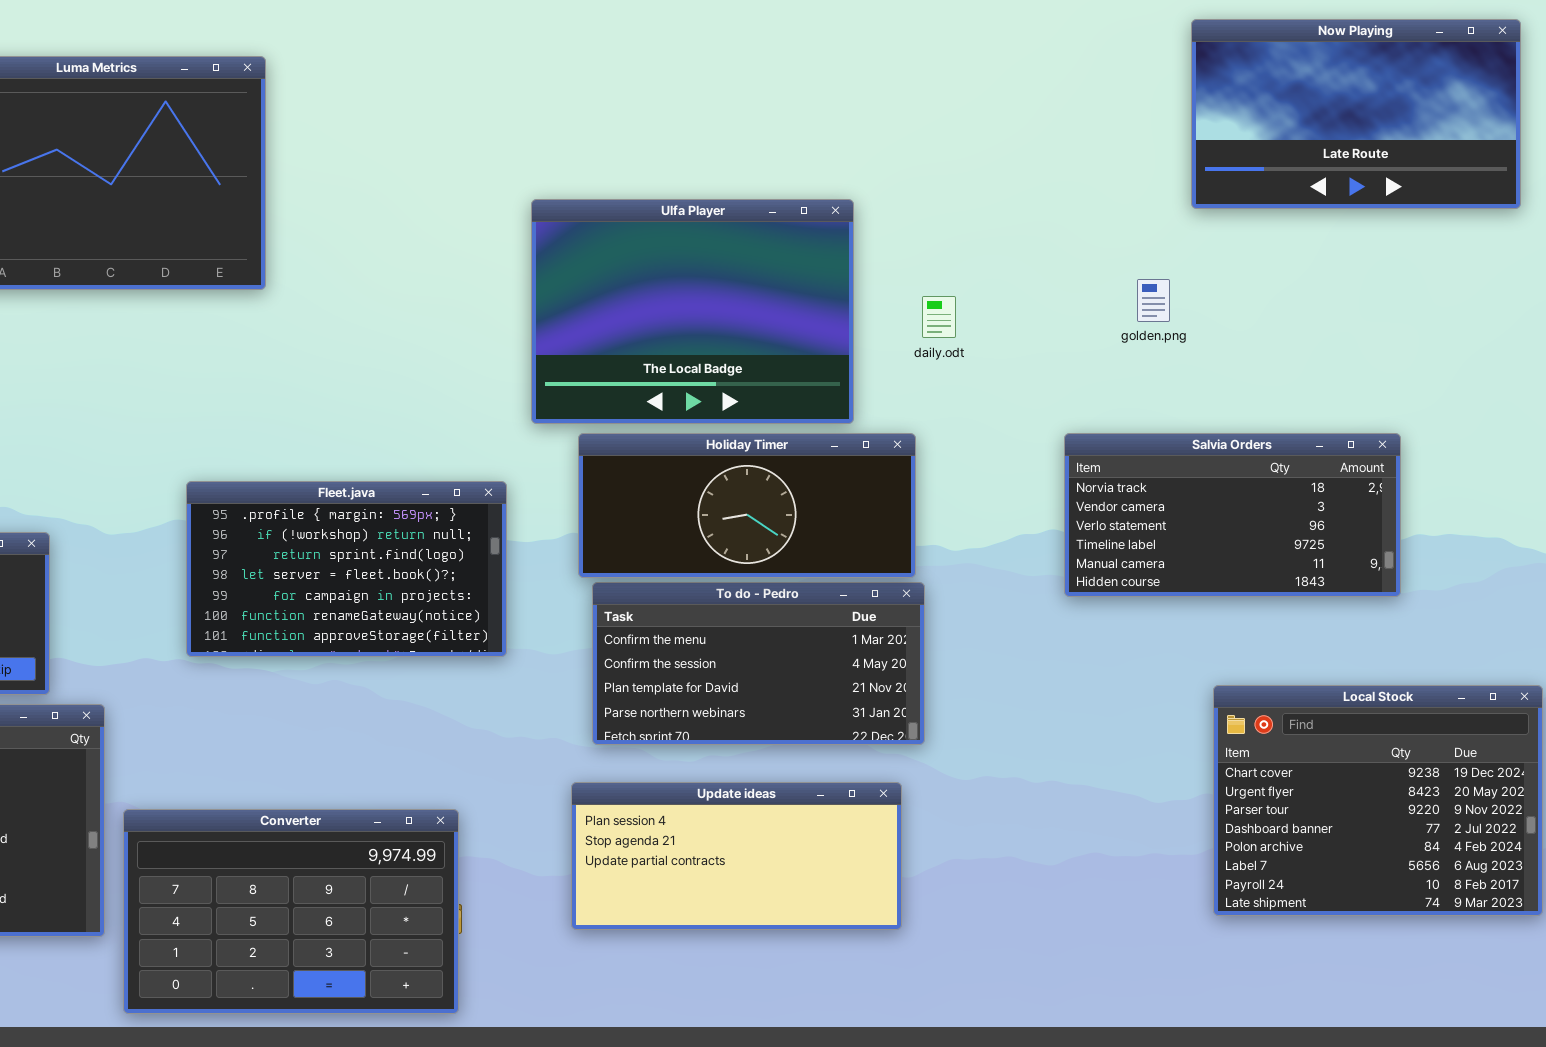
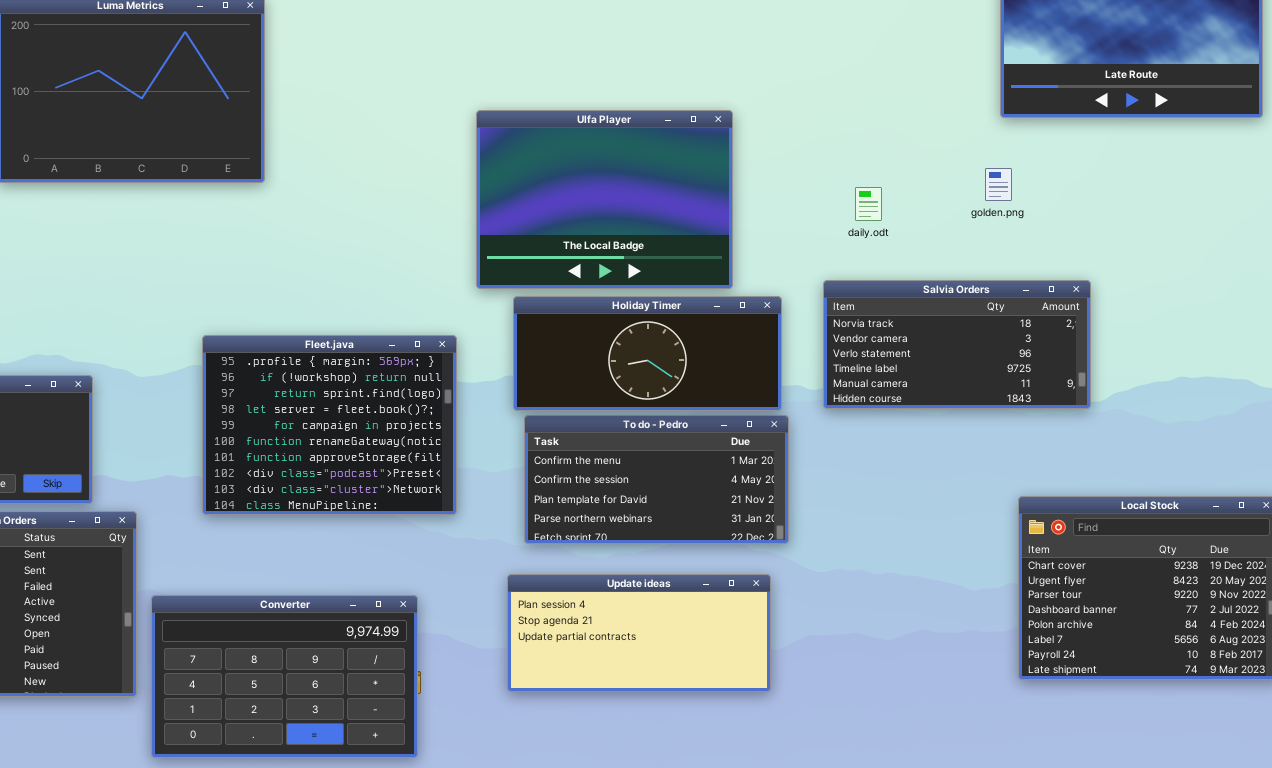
golden.png: [1137,279,1170,322] -> [985,168,1012,201], moved
daily.odt: [922,296,956,338] -> [855,187,882,221], moved
Salvia Orders: [1064,433,1401,597] -> [823,280,1091,409], moved
Fleet.java: [186,481,507,657] -> [202,335,457,515], resized

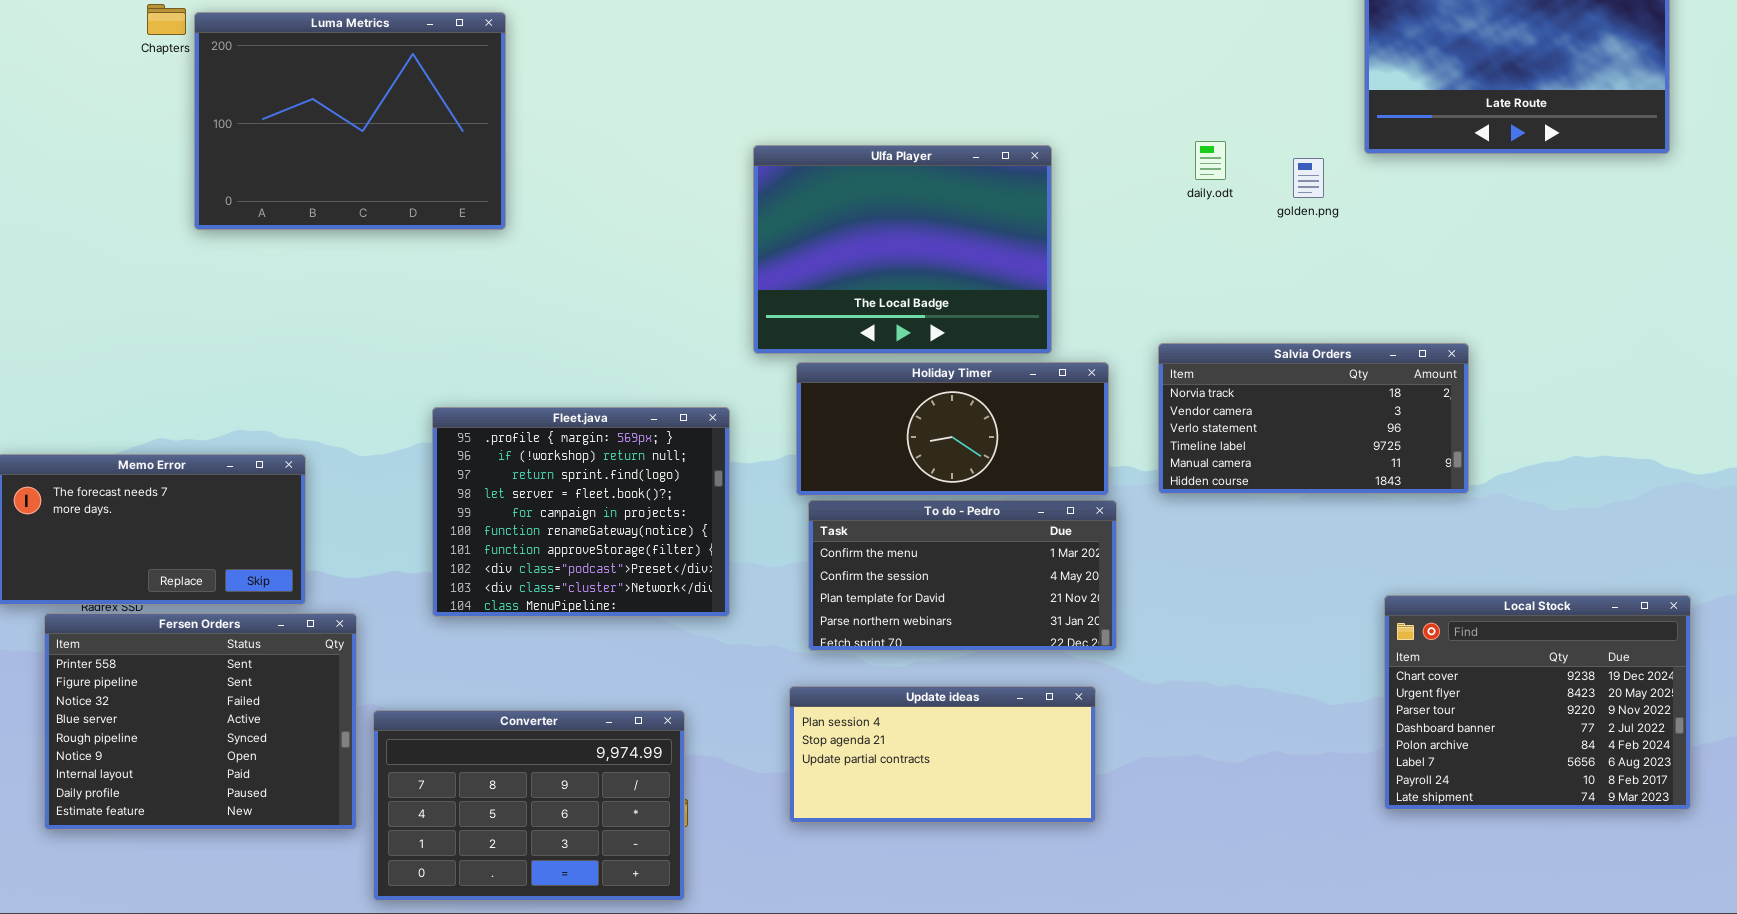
golden.png: [985,168,1012,201] -> [1293,158,1324,198], moved
daily.odt: [855,187,882,221] -> [1195,141,1226,180], moved

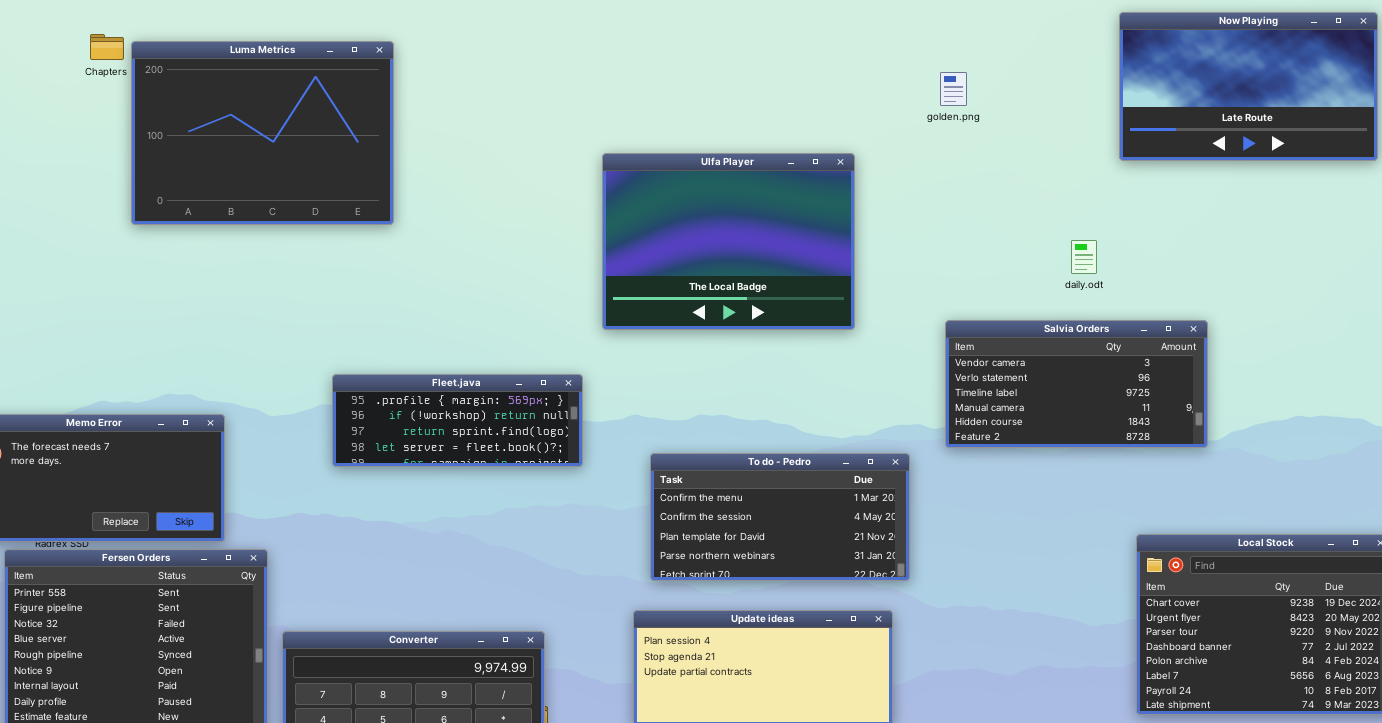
daily.odt: [1195,141,1226,180] -> [1071,240,1097,274], moved
golden.png: [1293,158,1324,198] -> [940,72,967,106], moved
Salvia Orders: [1158,343,1469,494] -> [945,320,1208,448], scrolled down 1 row
Holiday Timer: [796,362,1109,496] -> none, closed
Fleet.java: [432,407,730,617] -> [332,374,583,467], resized

